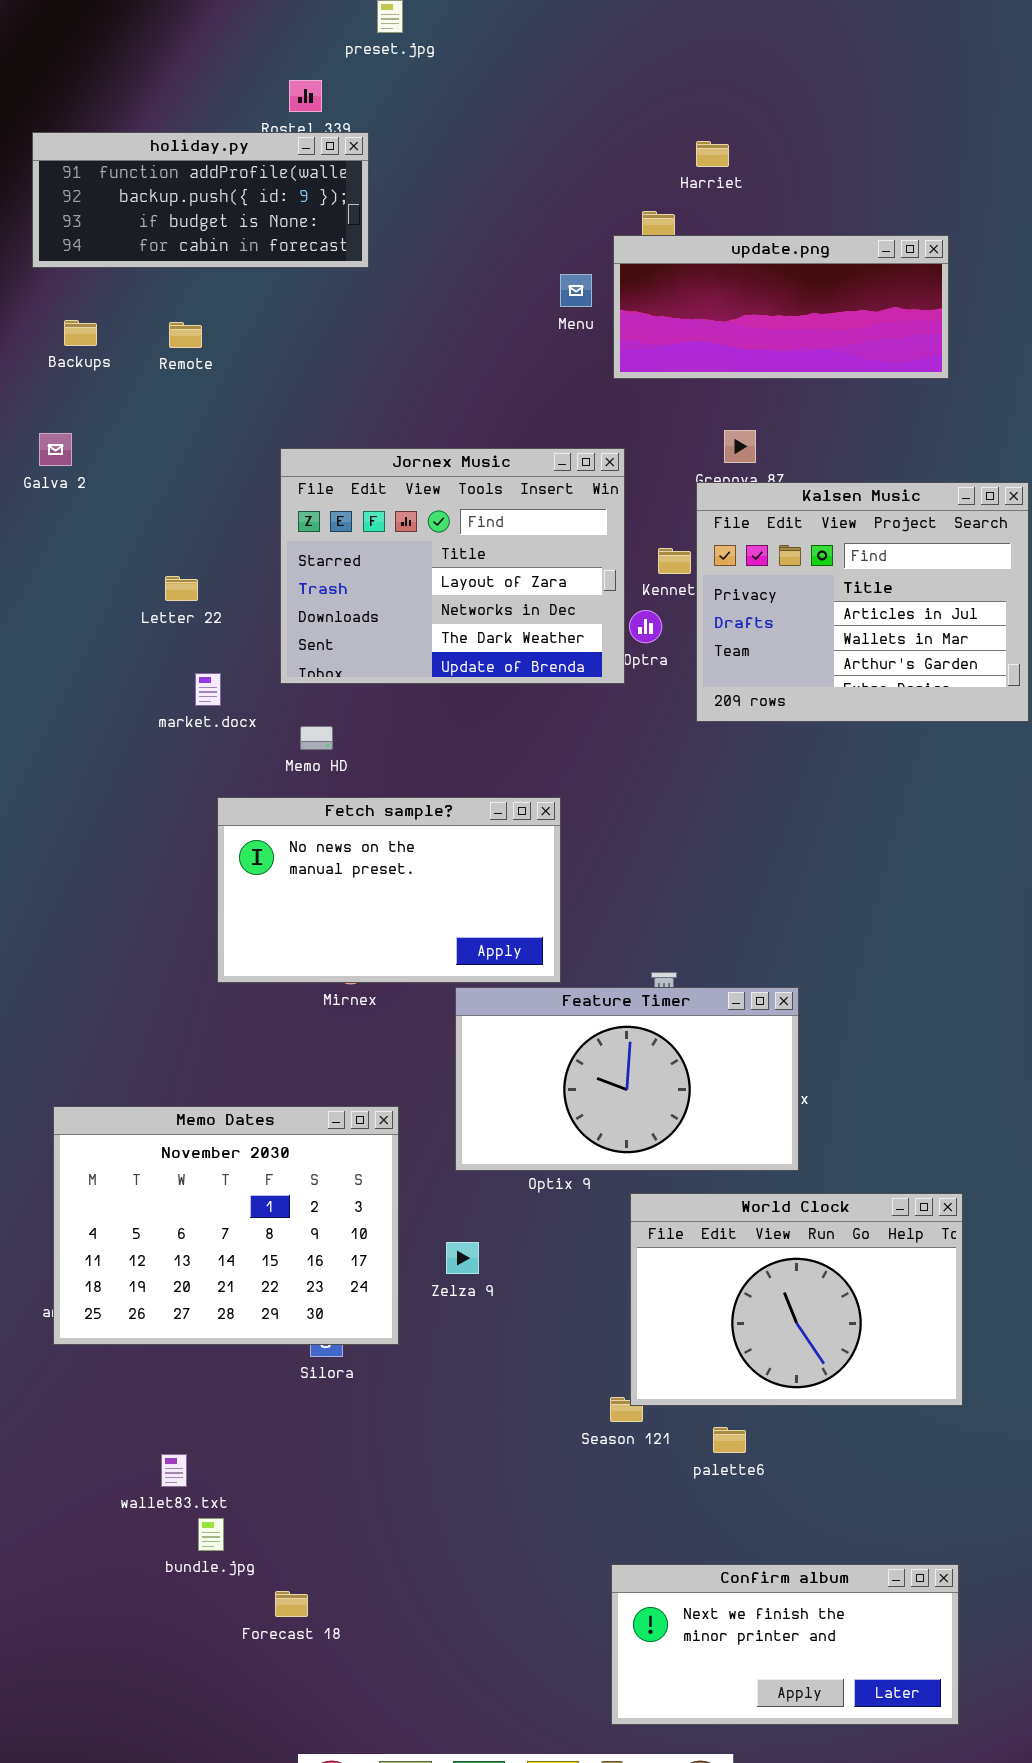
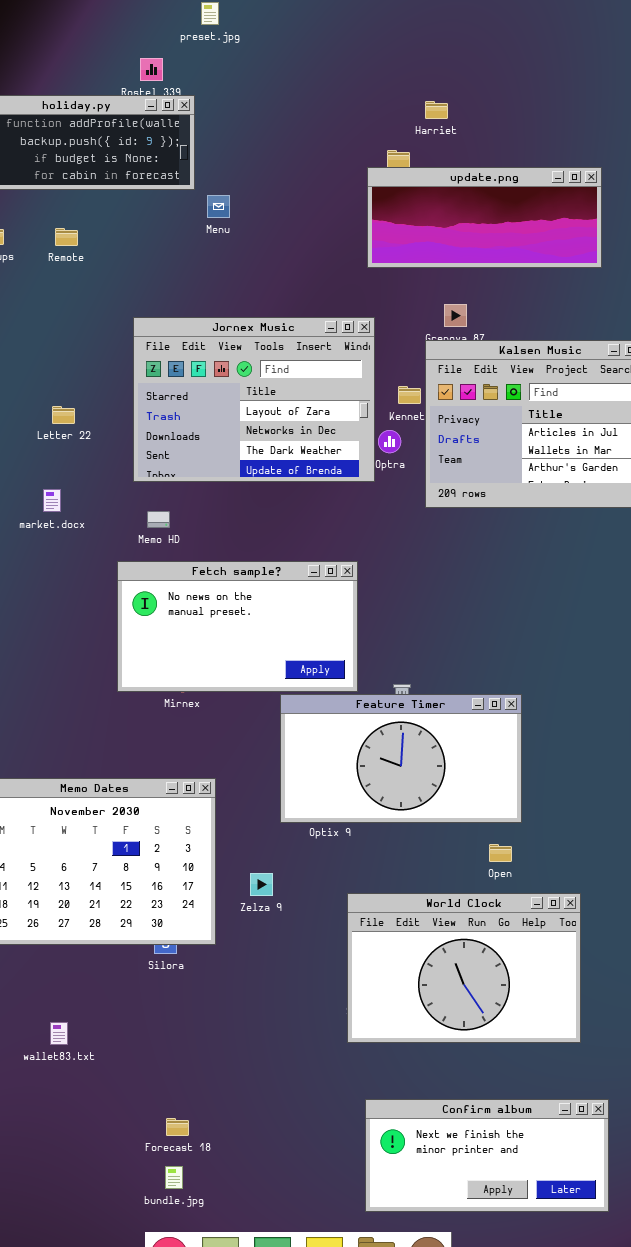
Menu: [560,274,592,307] -> [207,195,230,218], moved
market.docx: [195,673,221,706] -> [43,489,61,512], moved
Fetch sample?: [217,797,561,983] -> [117,561,358,692], moved
Feature Timer: [455,987,799,1171] -> [280,694,522,823], moved
World Clock: [630,1193,963,1406] -> [347,893,581,1043], moved
bundle.jpg: [198,1518,224,1551] -> [165,1166,183,1189], moved
Forecast 18: [275,1591,308,1617] -> [166,1118,189,1136], moved

